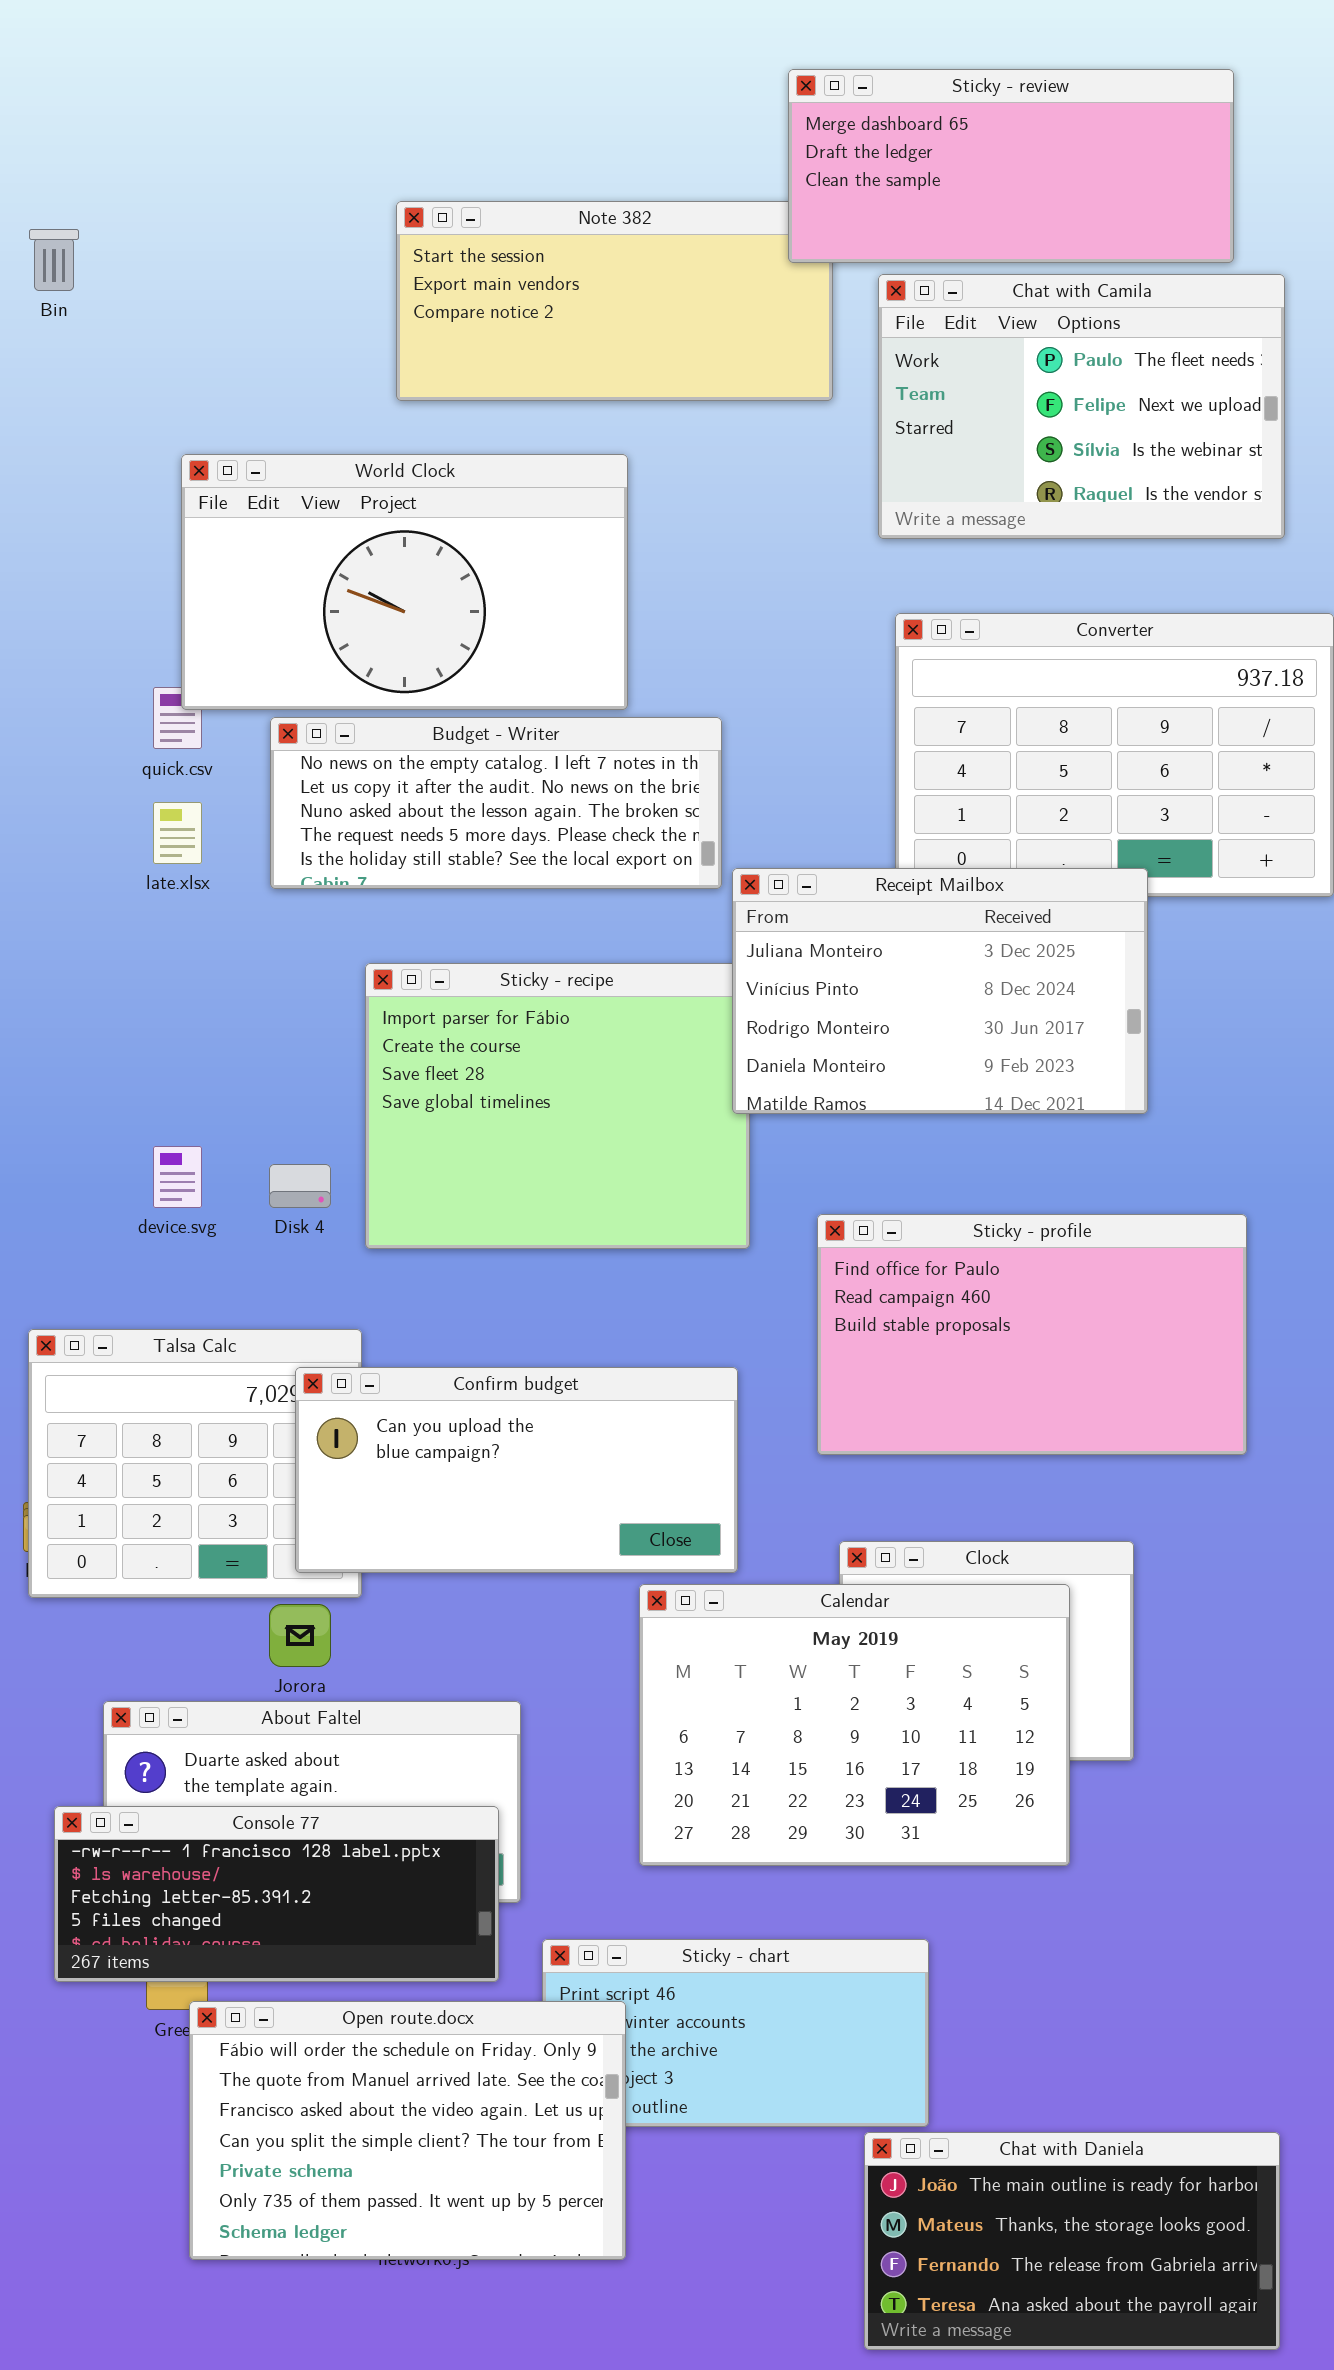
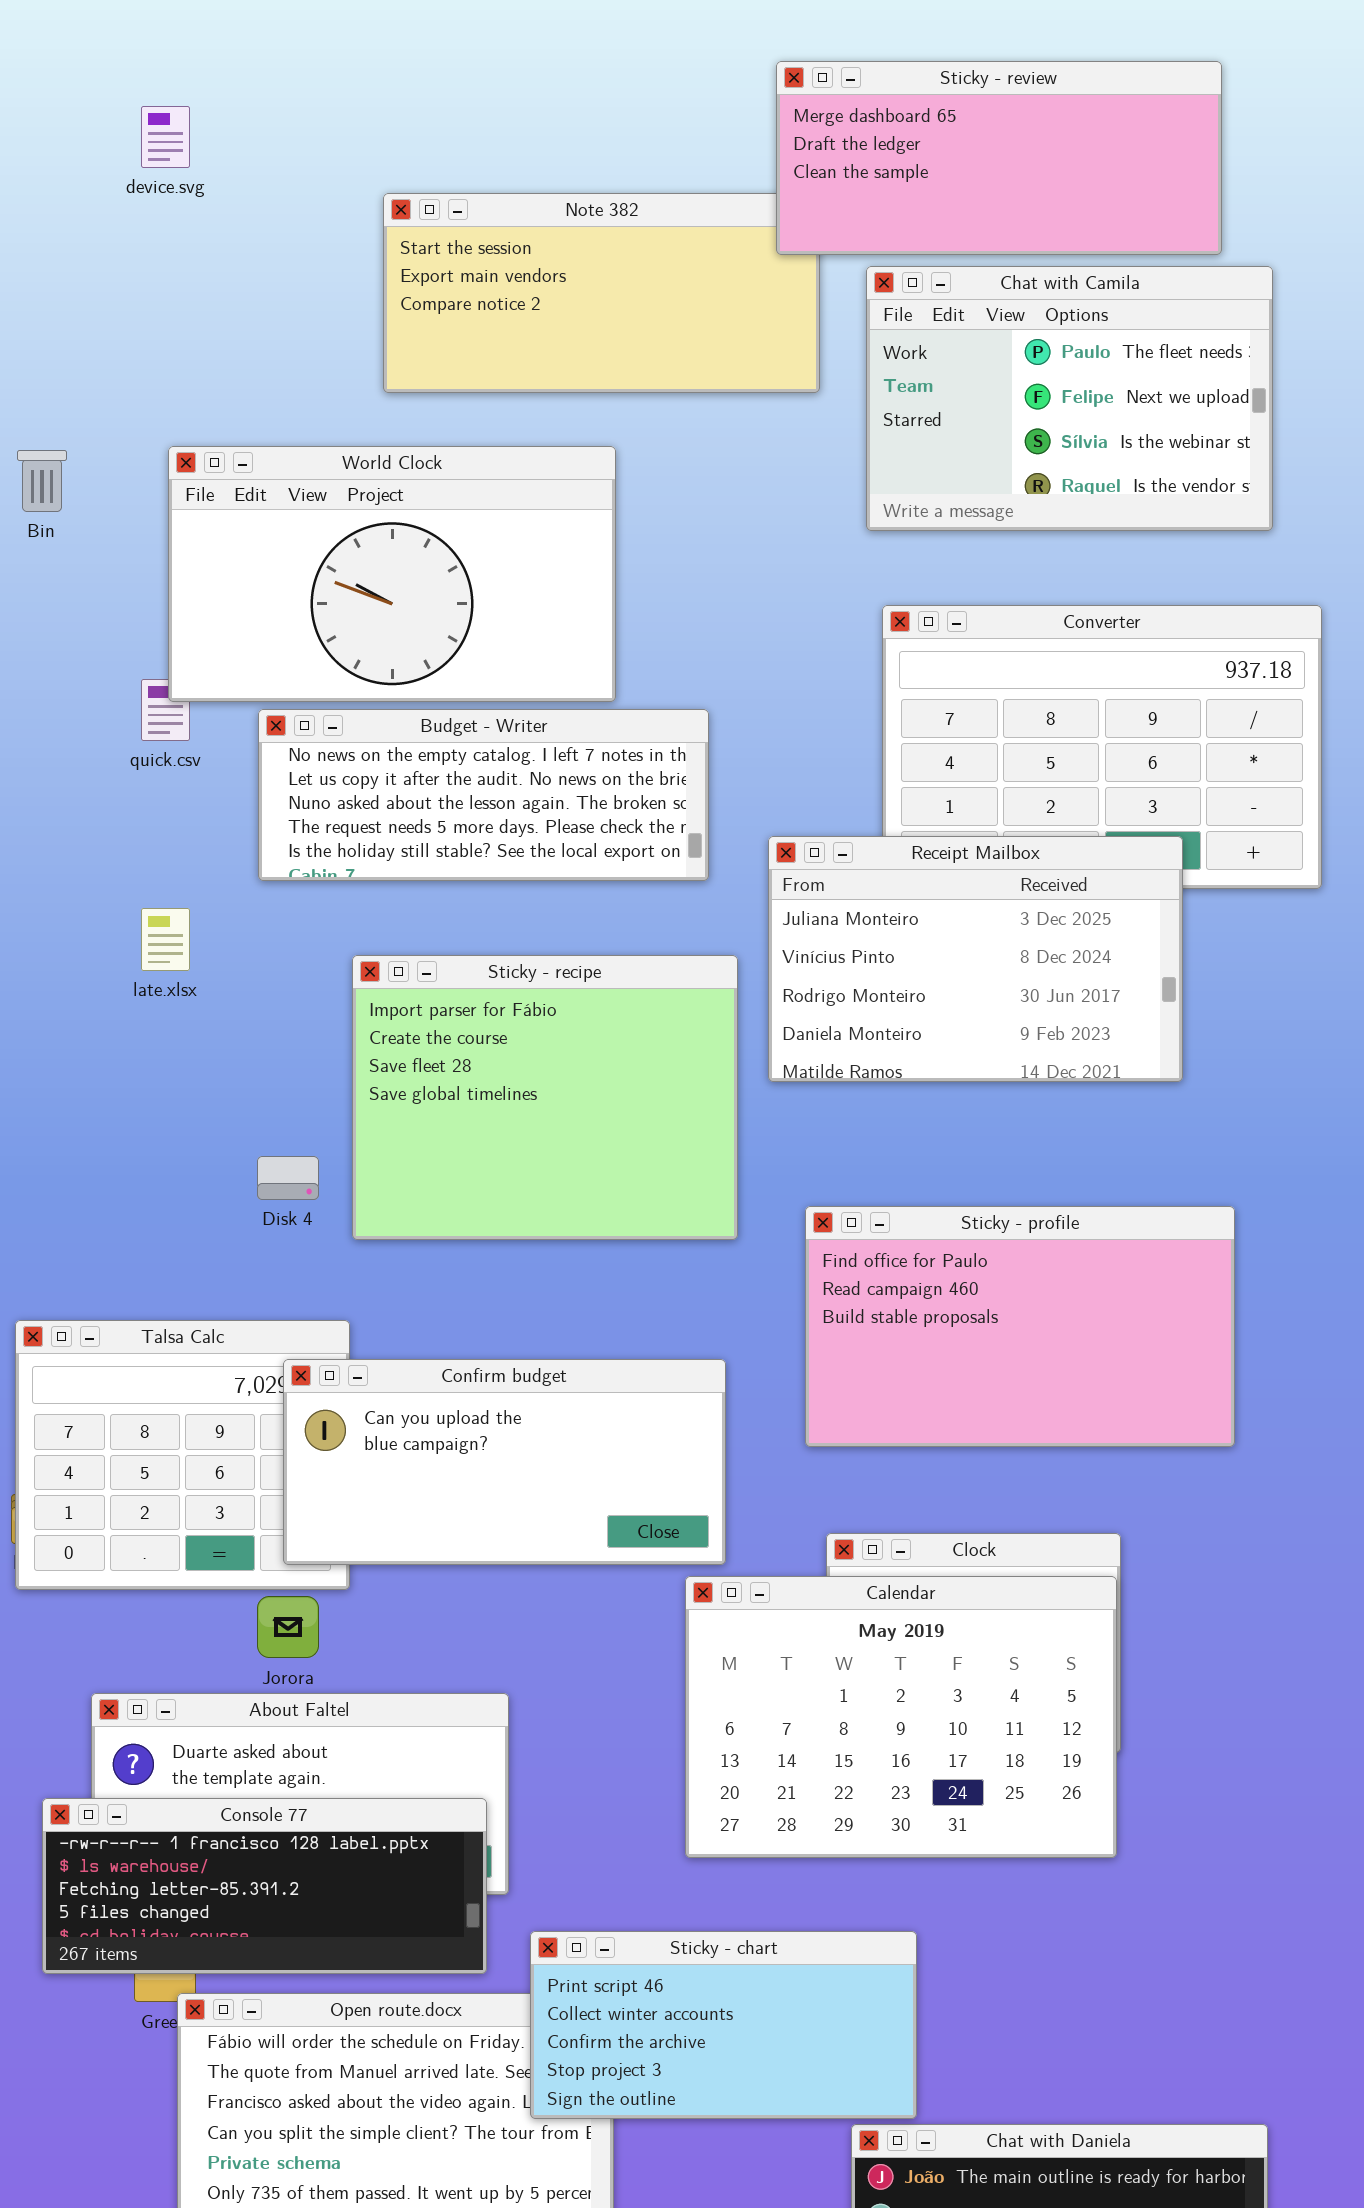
Bin: [29,229,79,291] -> [17,450,67,512], moved
late.xlsx: [153,802,202,864] -> [141,908,190,971], moved
Receipt Mailbox: [732,868,1148,1114] -> [768,836,1183,1082], moved
device.svg: [153,1146,202,1208] -> [141,106,190,168], moved
Calendar: [639,1584,1070,1866] -> [685,1576,1117,1858], moved
Sticky - chart: [542,1939,929,2127] -> [530,1931,917,2119], raised

